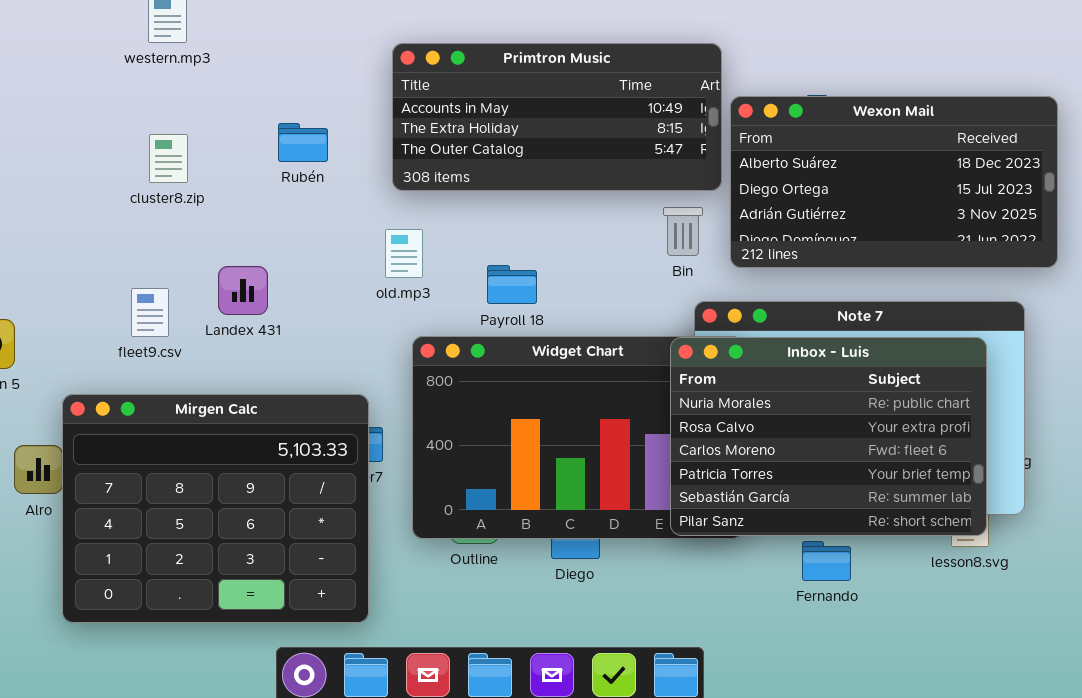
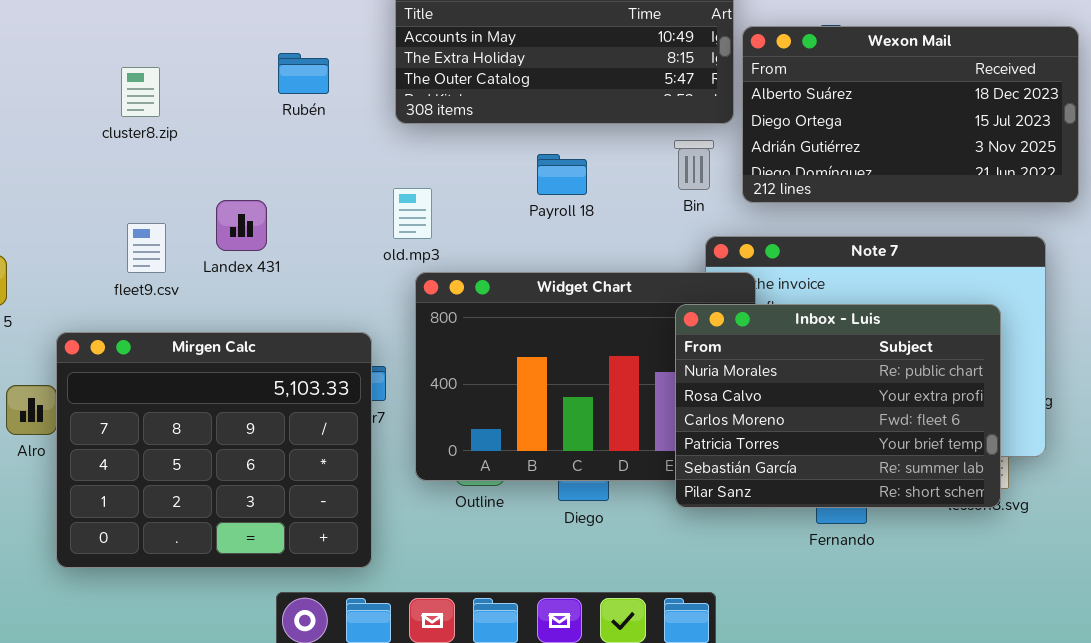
cluster8.zip: [149,134,188,183] -> [121,67,160,117], moved
old.mp3: [385,229,423,278] -> [393,188,432,239], moved
Payroll 18: [487,265,537,304] -> [537,154,587,195], moved
Inbox - Luis: [670,337,987,536] -> [675,304,1001,508], moved

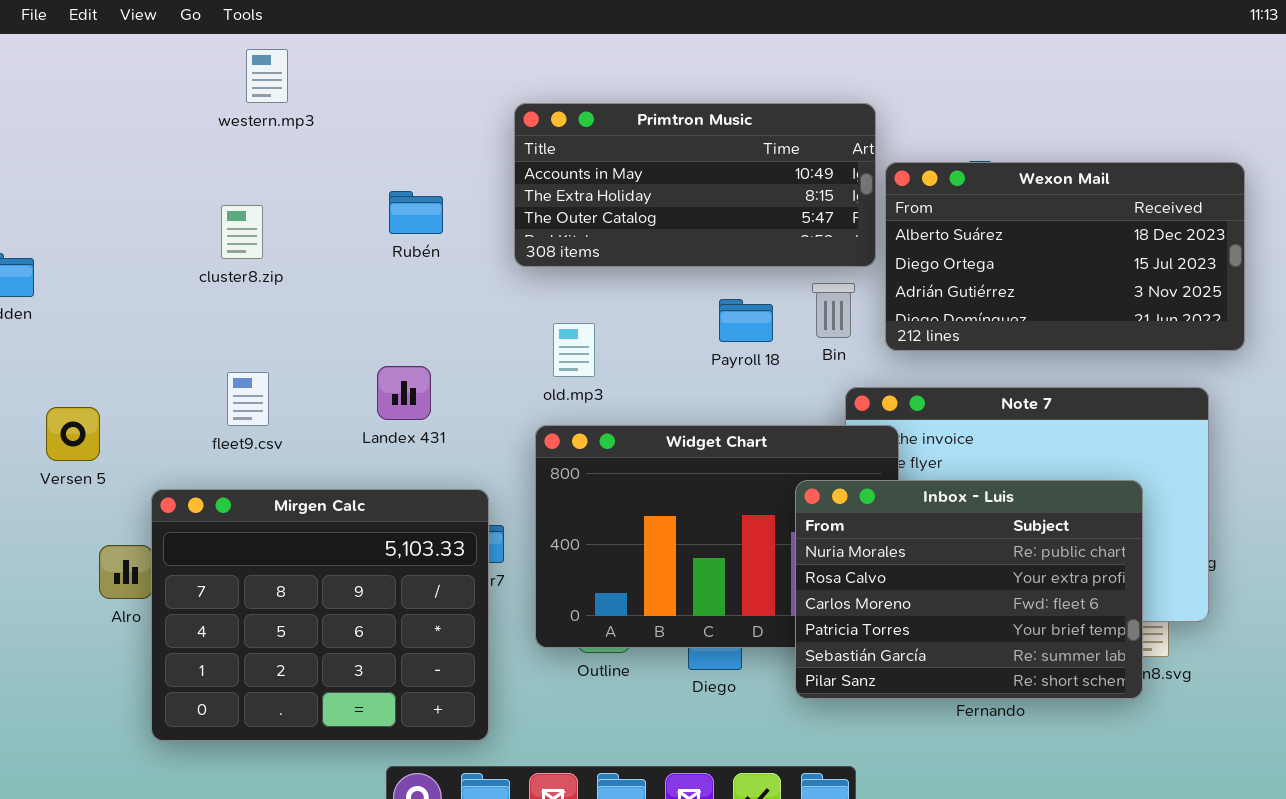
Payroll 18: [537,154,587,195] -> [719,299,773,342], moved
old.mp3: [393,188,432,239] -> [553,323,595,377], moved
Landex 431: [216,200,267,251] -> [377,366,431,420], moved
Inbox - Luis: [675,304,1001,508] -> [795,480,1143,699], moved

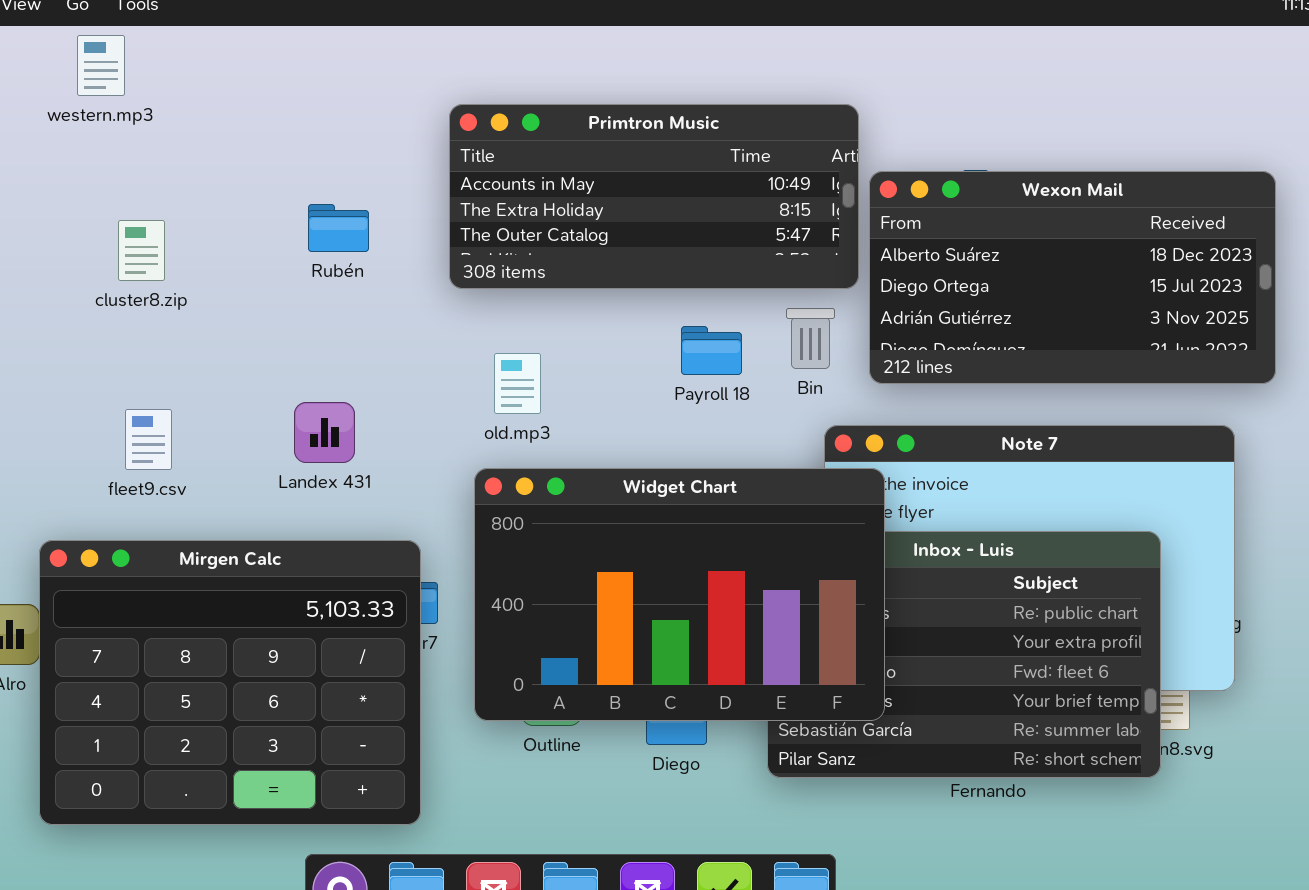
western.mp3: [246,49,288,103] -> [77,35,125,96], moved
Widget Chart: [535,425,899,648] -> [474,468,885,721], raised

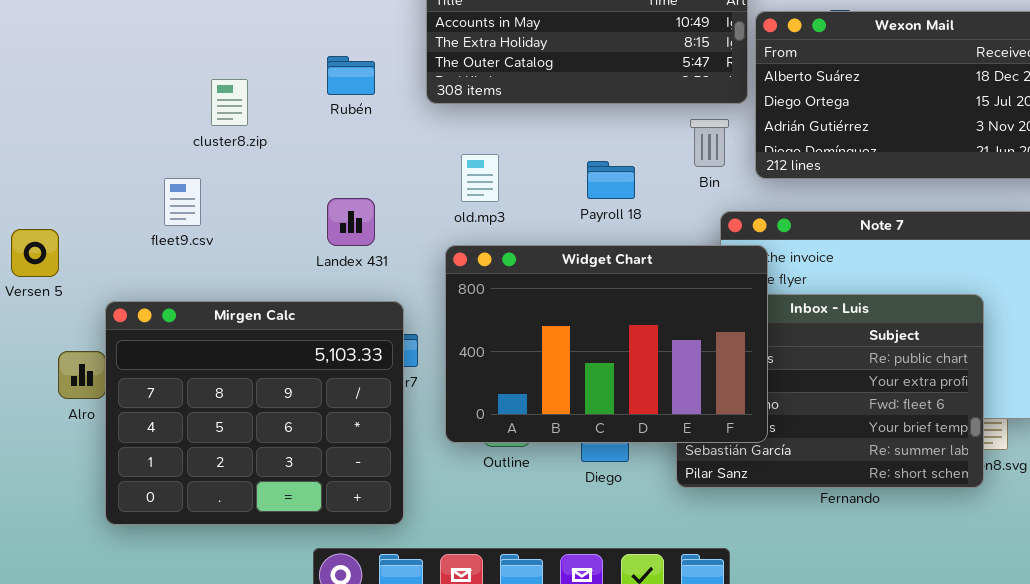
Rubén: [308,204,369,252] -> [327,56,375,95], moved
cluster8.zip: [118,220,165,281] -> [211,79,248,126], moved
Payroll 18: [681,326,742,375] -> [587,161,635,199], moved
Landex 431: [294,402,355,463] -> [327,198,375,246], moved
fleet9.csv: [125,409,172,470] -> [164,178,201,226], moved

